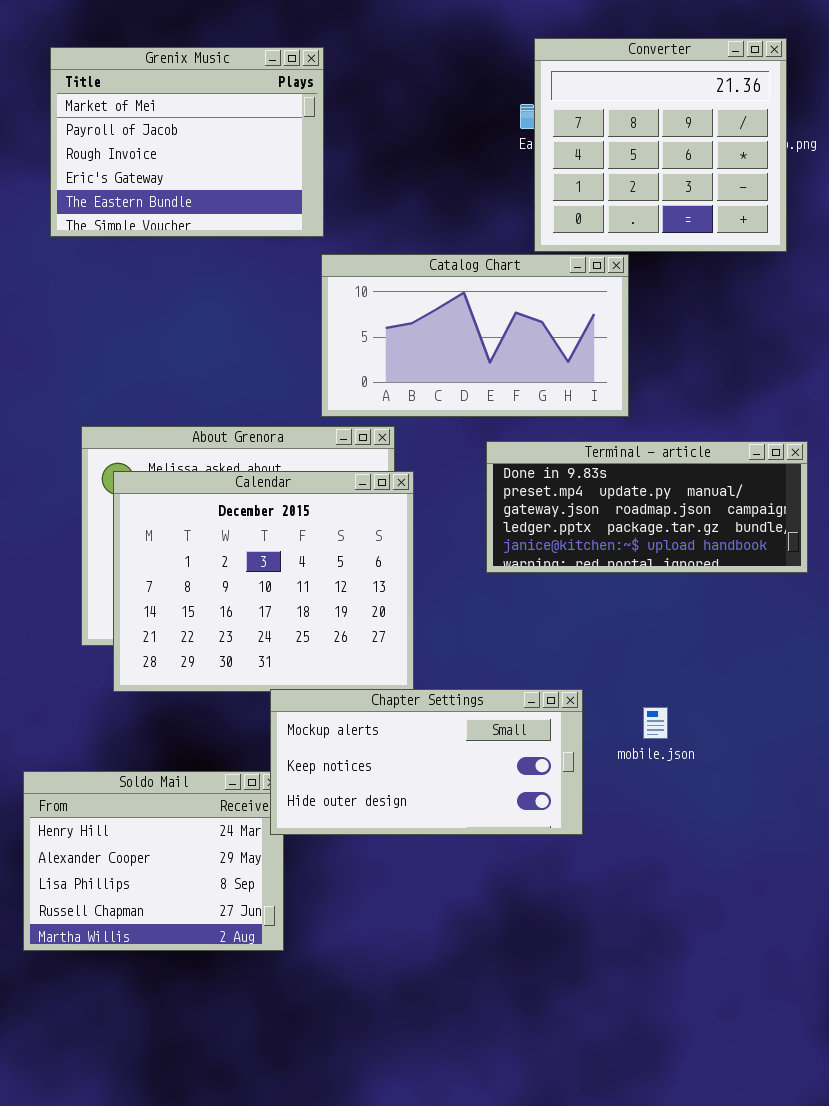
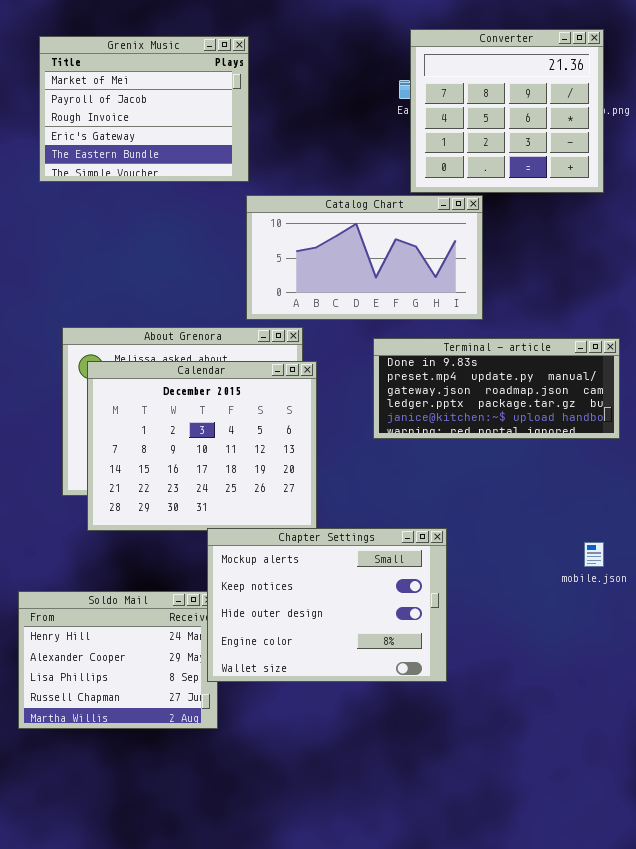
Chapter Settings: [270,689,583,835] -> [207,528,447,682], resized
mobile.json: [643,707,668,739] -> [584,542,604,567], moved

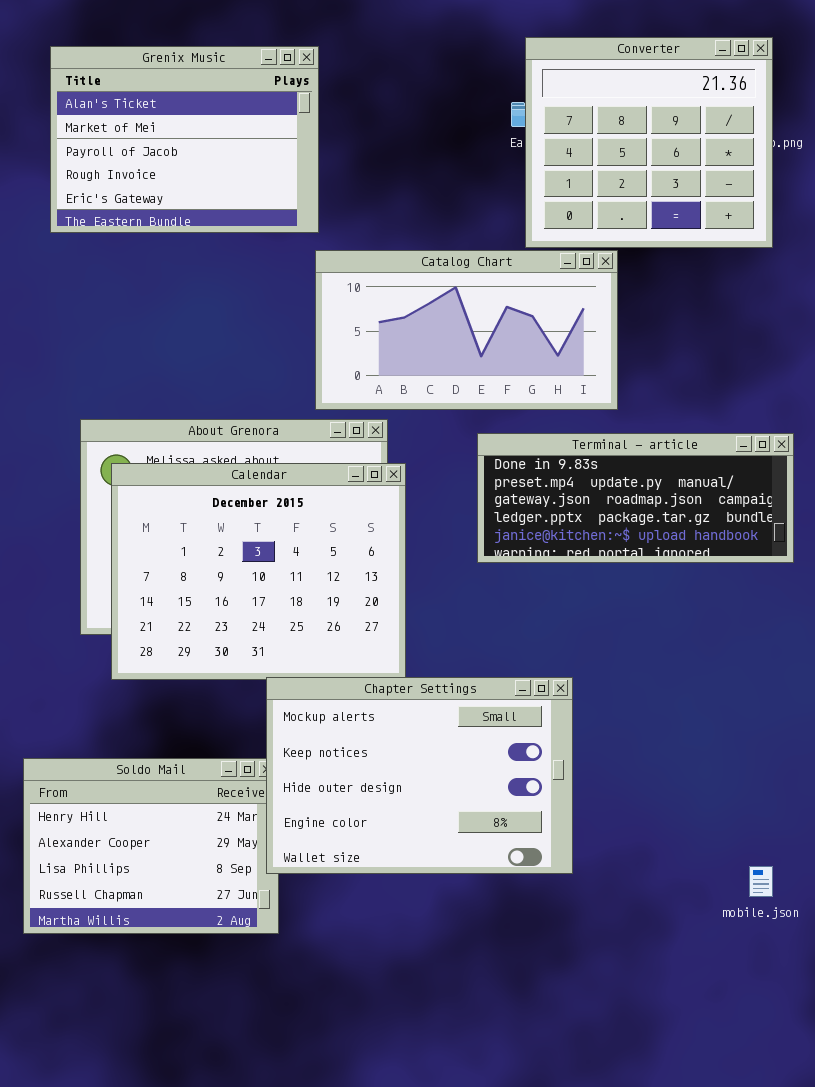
Grenix Music: [39,36,249,182] -> [50,46,319,233], scrolled up 1 row
mobile.json: [584,542,604,567] -> [749,866,773,897], moved

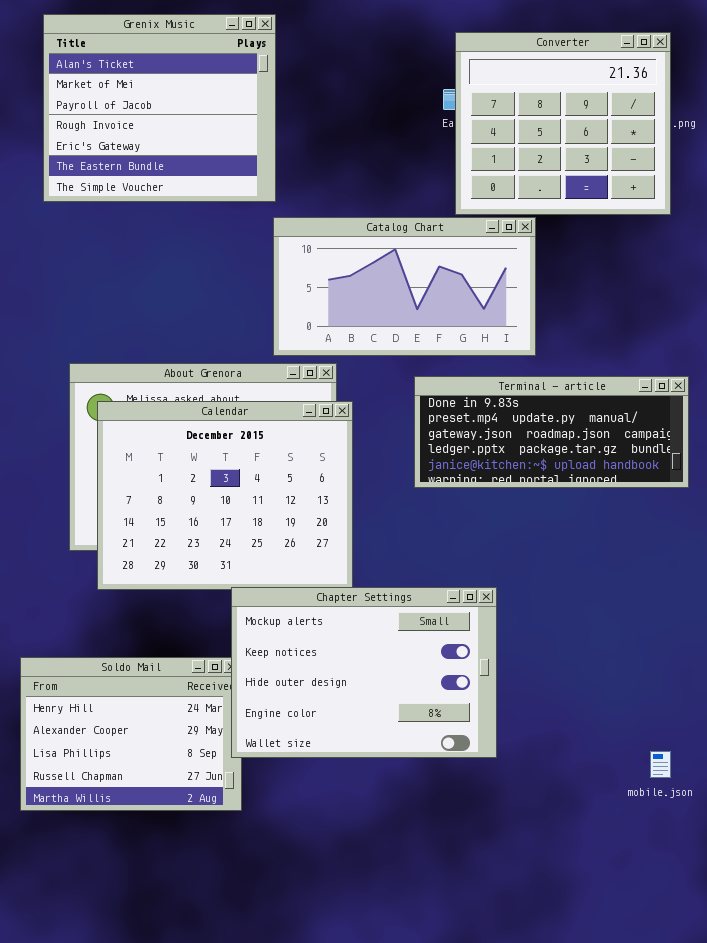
Grenix Music: [50,46,319,233] -> [43,14,276,202], resized

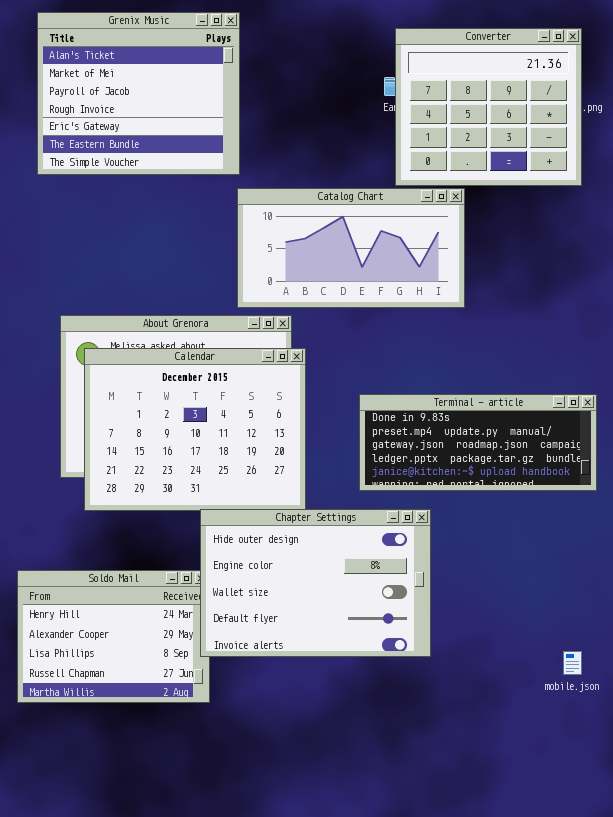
Terminal - article: [414,376,689,488] -> [359,394,597,491], moved
Chapter Settings: [231,587,497,758] -> [200,509,431,657], scrolled down 2 rows

